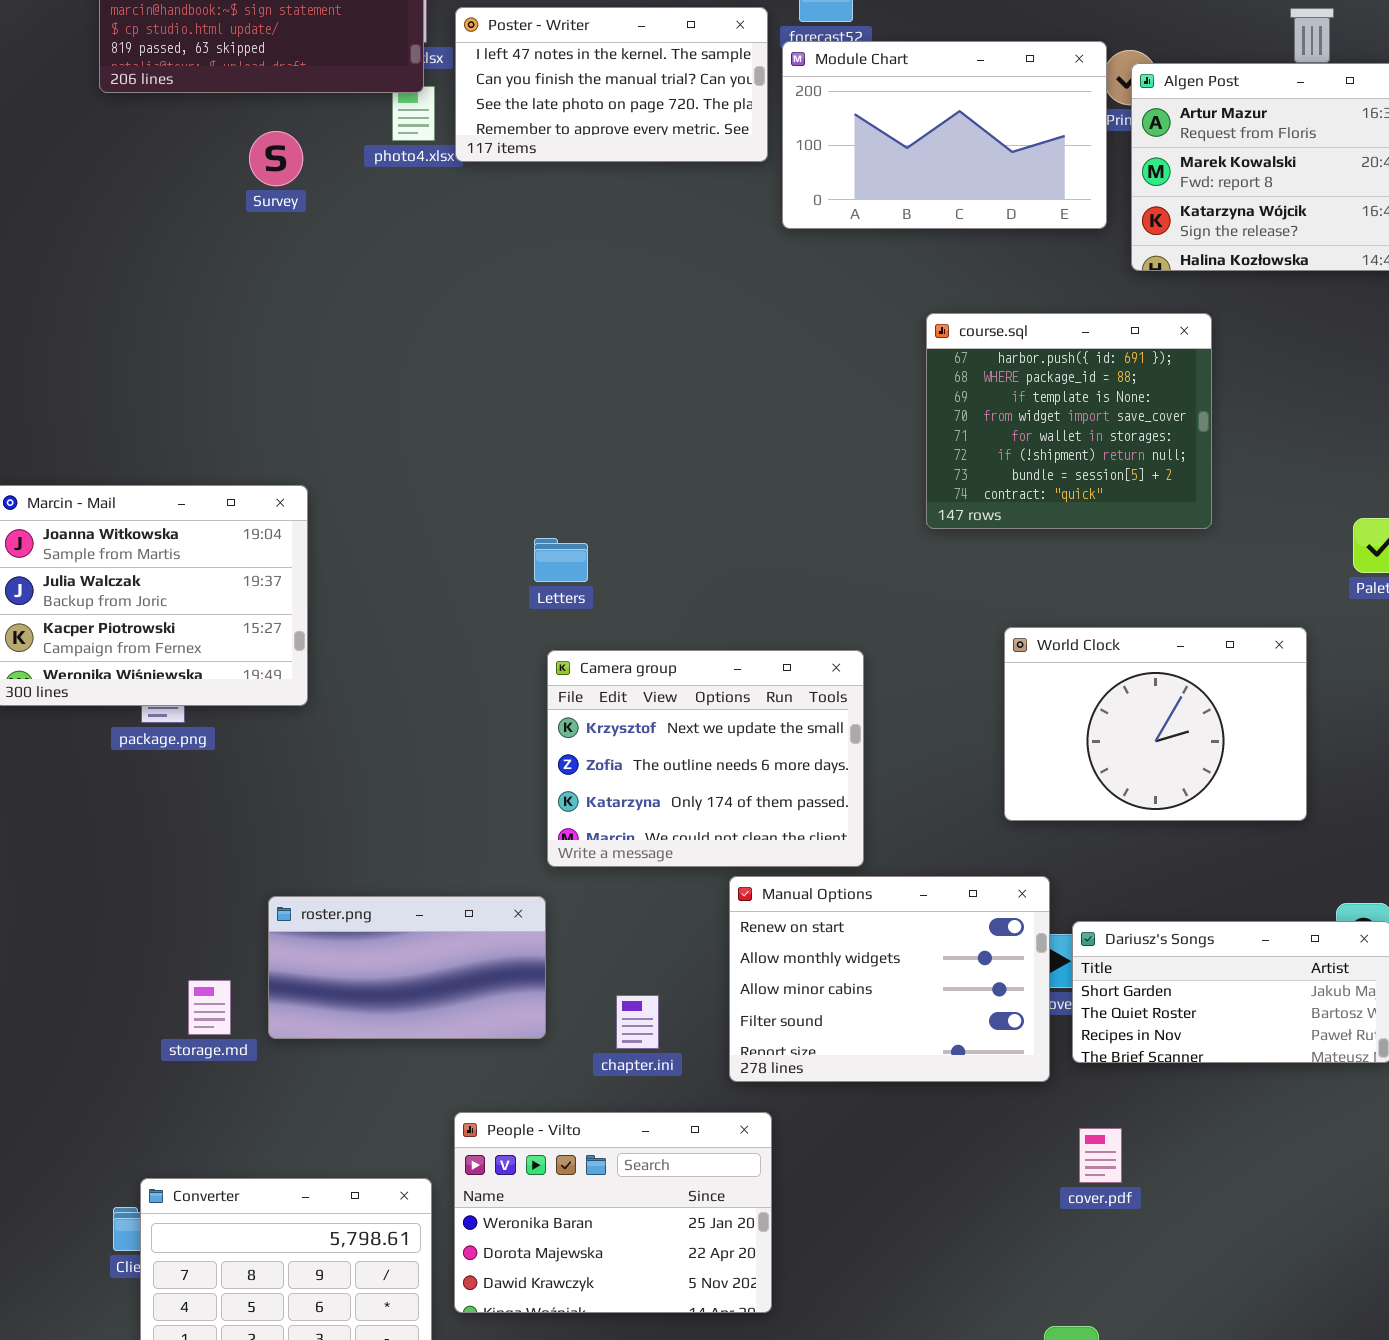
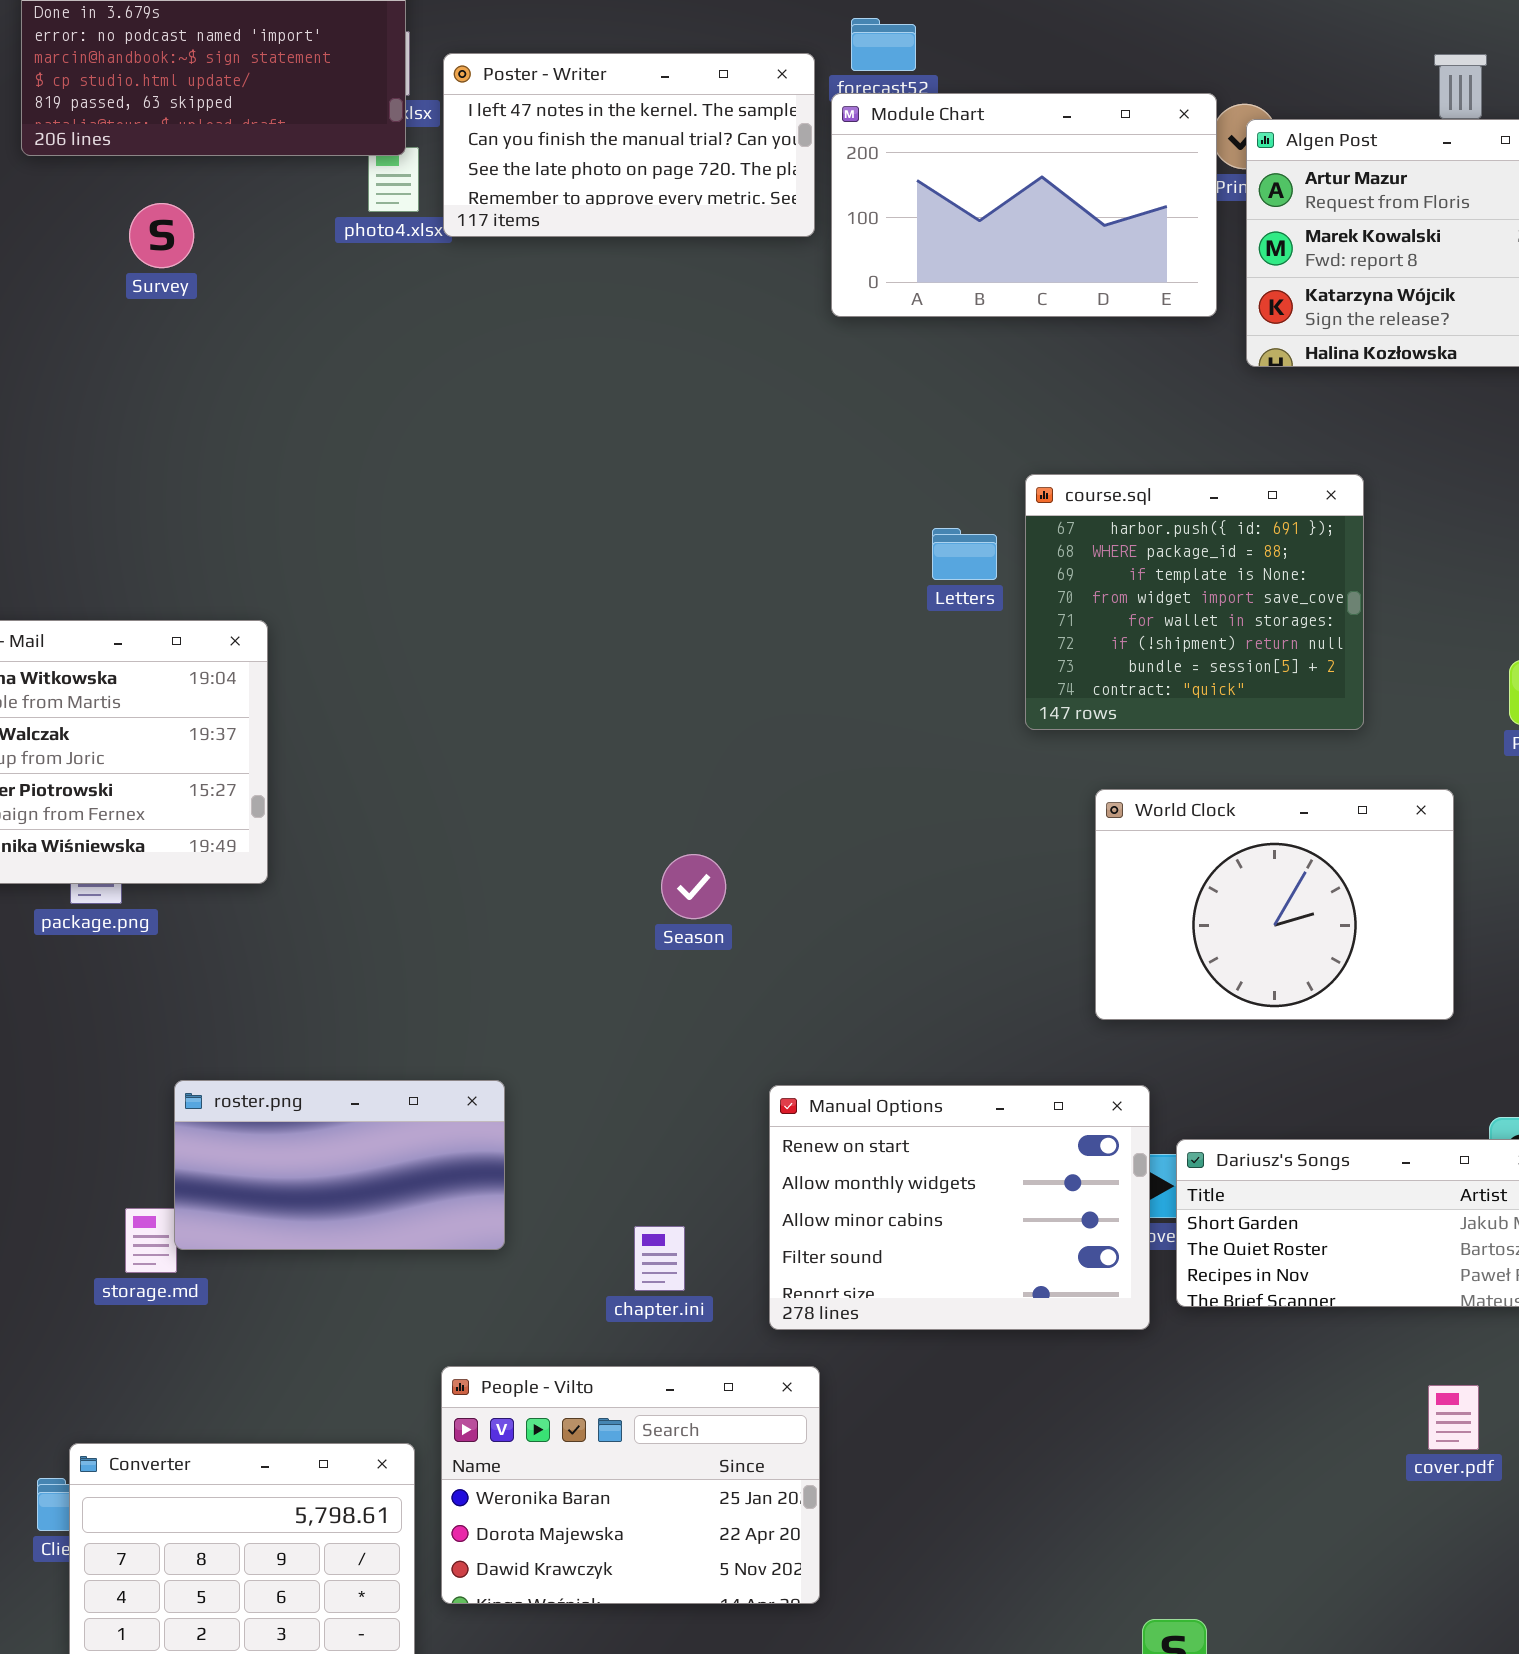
Survey: [249,131,303,186] -> [129,203,194,268], moved
course.sql: [926,313,1212,529] -> [1025,474,1364,730], moved
Letters: [534,538,588,582] -> [932,528,997,580], moved
Camera group: [547,650,864,867] -> none, closed
roster.png: [268,896,546,1039] -> [174,1080,505,1250], moved
cover.pdf: [1079,1128,1122,1183] -> [1428,1385,1479,1450], moved

